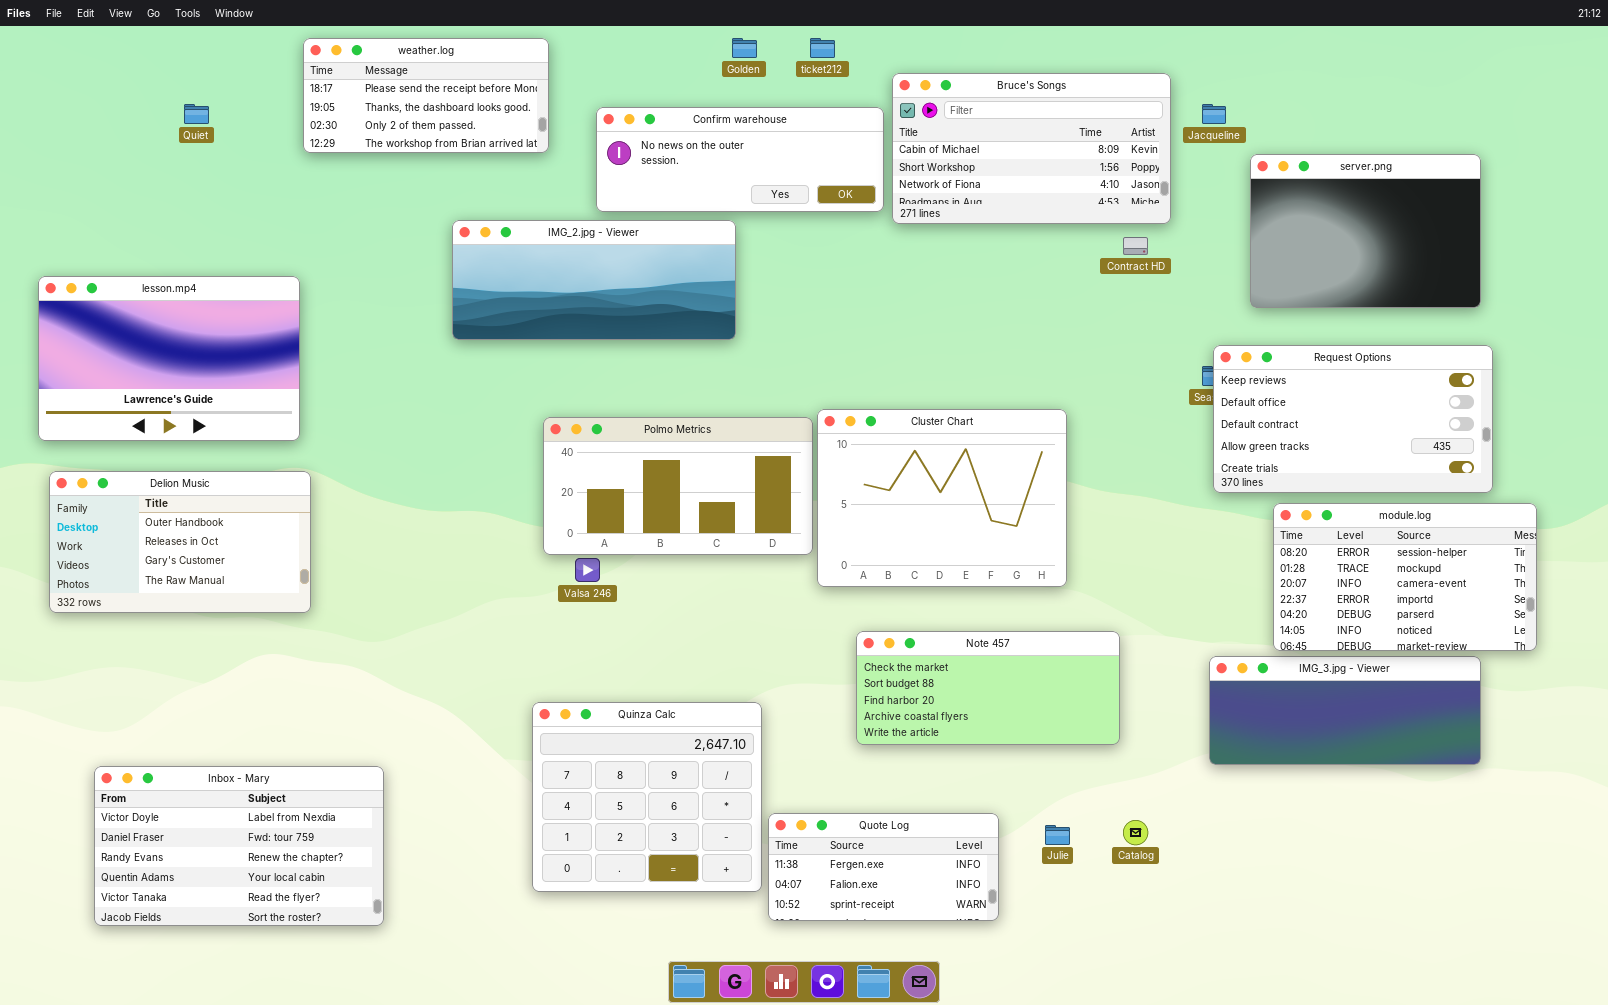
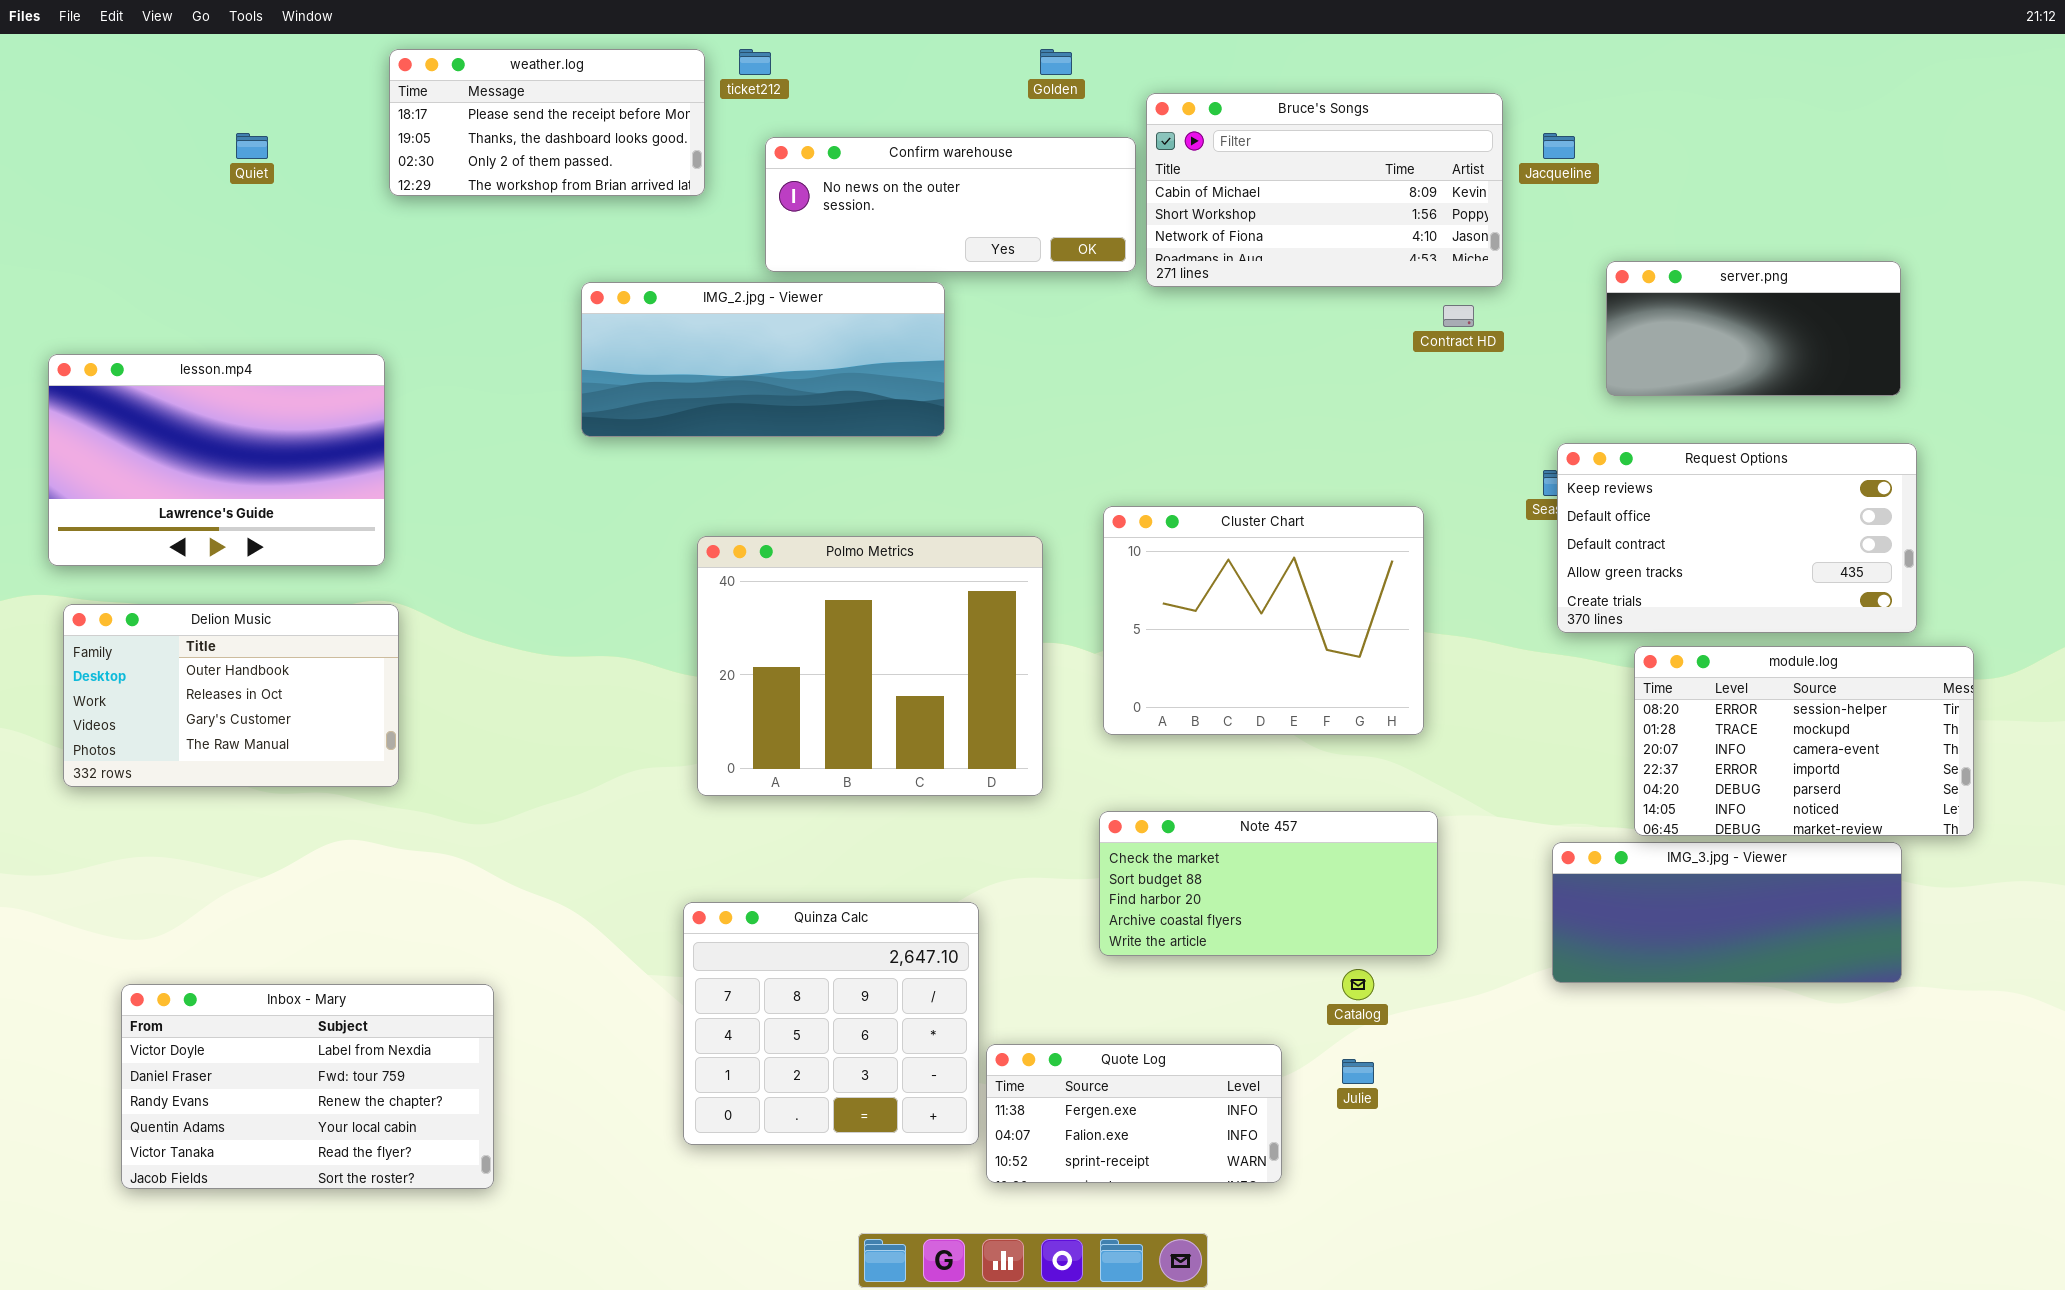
Golden: [732,38,757,58] -> [1040,49,1072,75], moved
ticket212: [810,38,835,58] -> [739,49,771,75], moved
server.png: [1250,154,1481,308] -> [1606,261,1901,396], resized
Cluster Chart: [817,409,1067,587] -> [1103,506,1424,735], moved
Polmo Metrics: [543,417,813,555] -> [697,536,1043,796], resized
Catalog: [1123,820,1148,845] -> [1342,969,1374,1000], moved

